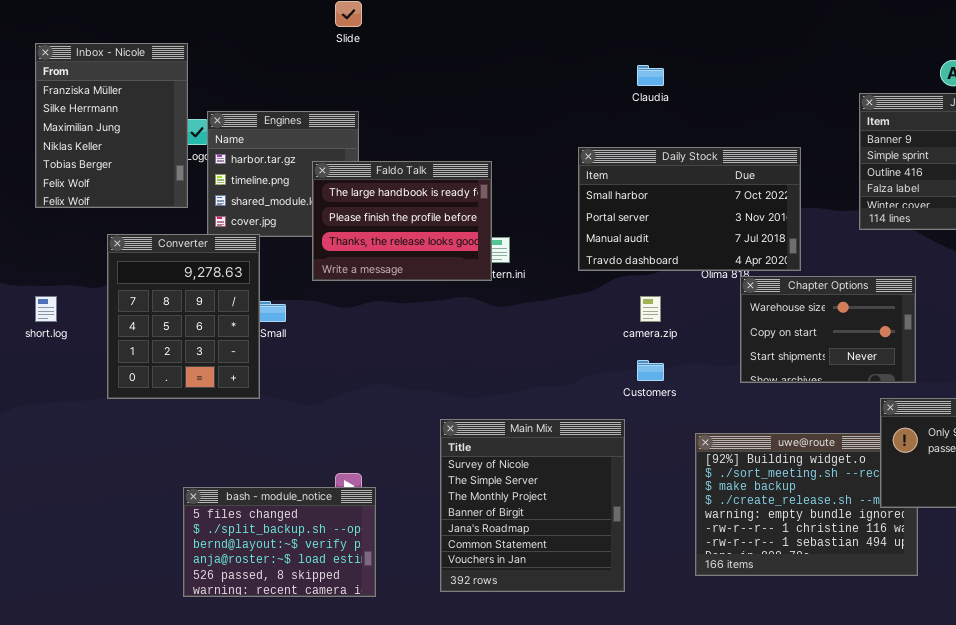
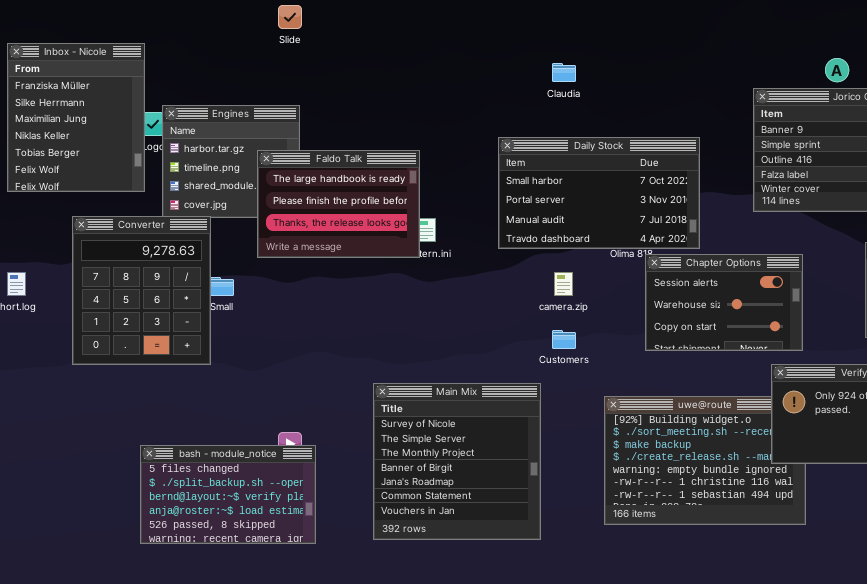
Chapter Options: [740,276,916,383] -> [645,254,803,351], scrolled up 1 row

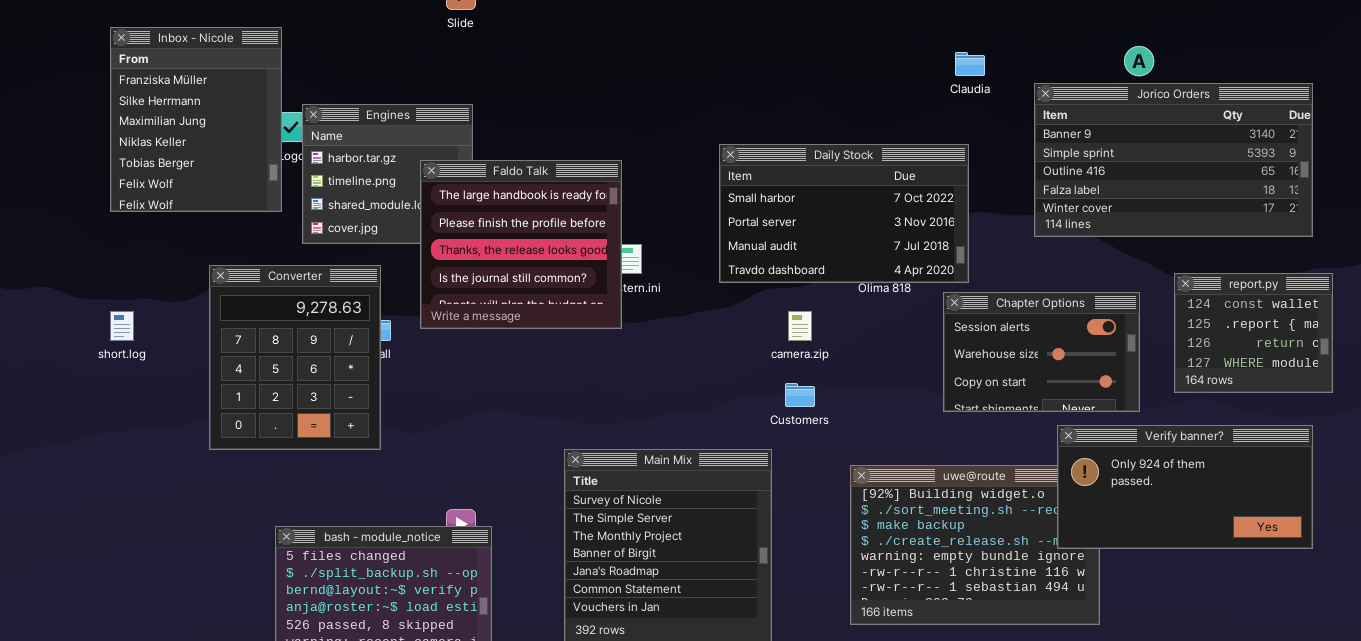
Claudia: [552,63,576,82] -> [955,52,985,76], moved
Faldo Talk: [257,150,420,258] -> [420,160,622,329], resized
Converter: [72,216,211,365] -> [209,265,381,450], moved
Chapter Options: [645,254,803,351] -> [943,292,1140,412], moved

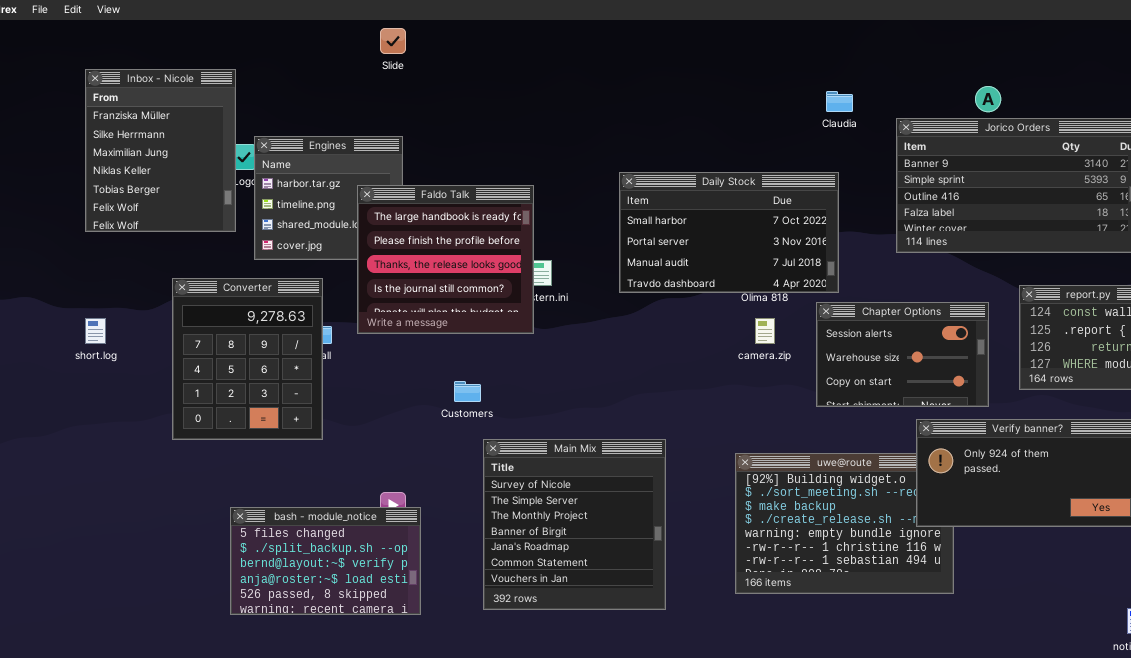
camera.zip: [788,311,812,341] -> [755,318,775,344], moved
Customers: [785,383,815,407] -> [454,381,481,402], moved

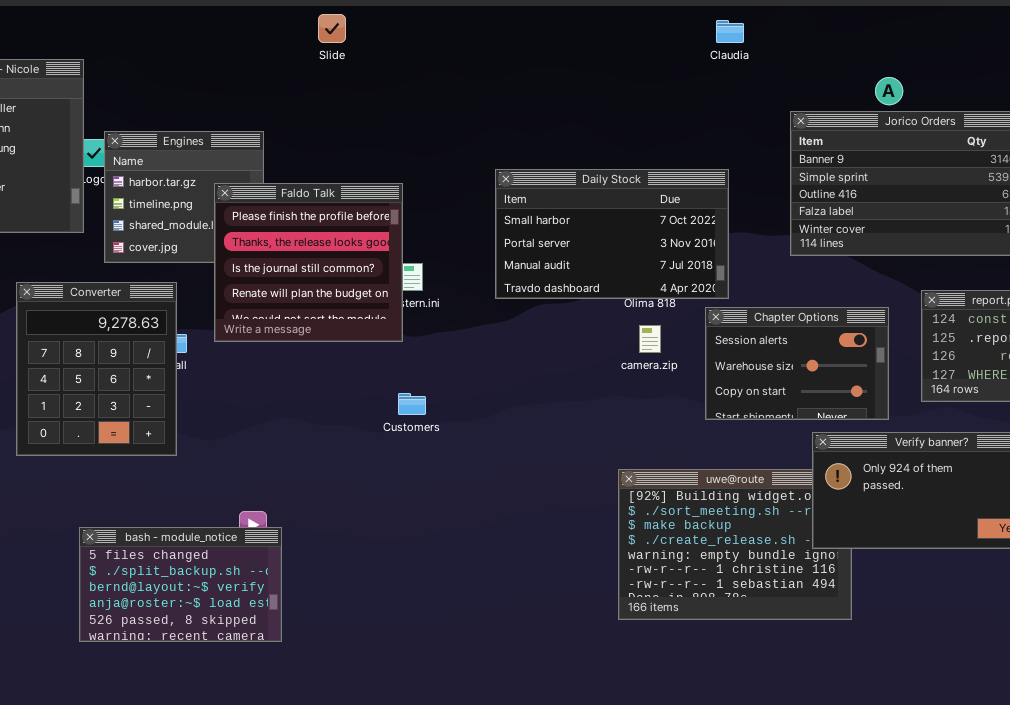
Slide: [380,28,406,54] -> [318,14,346,43], moved
Claudia: [826,91,853,112] -> [716,20,744,43], moved
Faldo Talk: [357,185,534,334] -> [214,183,403,342], scrolled down 1 row
Customers: [454,381,481,402] -> [398,393,426,415], moved
Main Mix: [483,439,666,610] -> none, closed

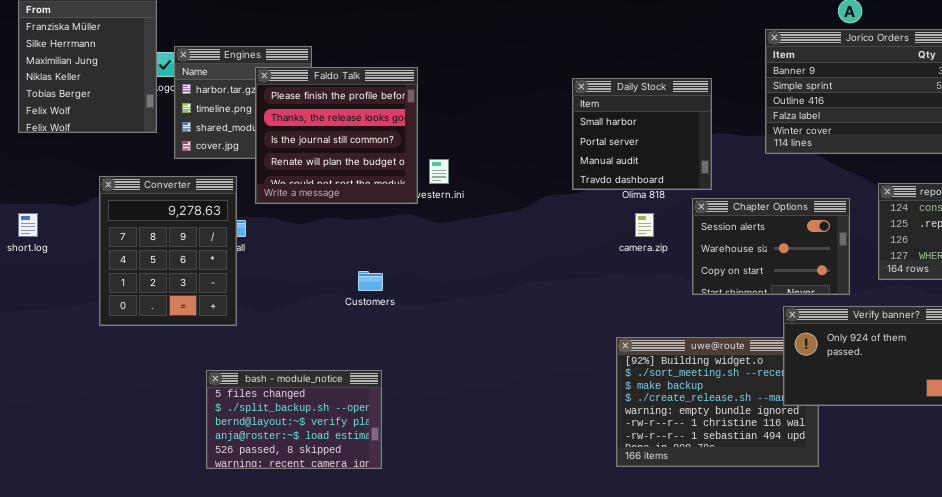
Daily Stock: [495,169,729,299] -> [572,78,712,190], resized
Faldo Talk: [214,183,403,342] -> [255,67,418,204], moved
Customers: [398,393,426,415] -> [358,271,383,291], moved
bash - module_notice: [79,527,282,642] -> [206,370,382,469], moved

